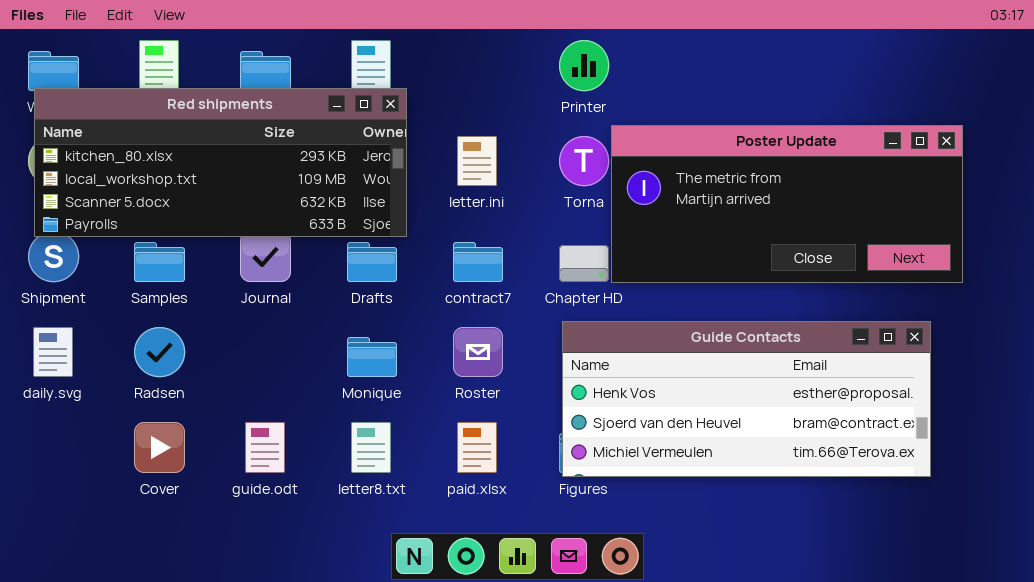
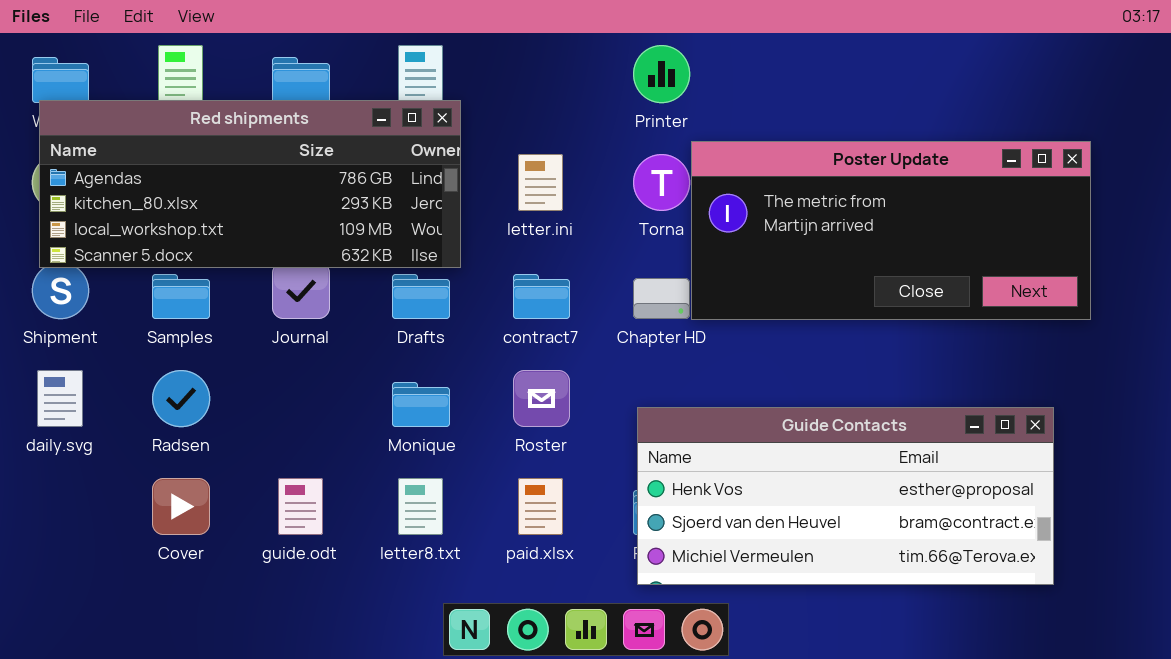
Red shipments: [34,88,407,237] -> [39,100,461,268], scrolled up 1 row
Guide Contacts: [562,321,931,477] -> [637,407,1054,585], moved

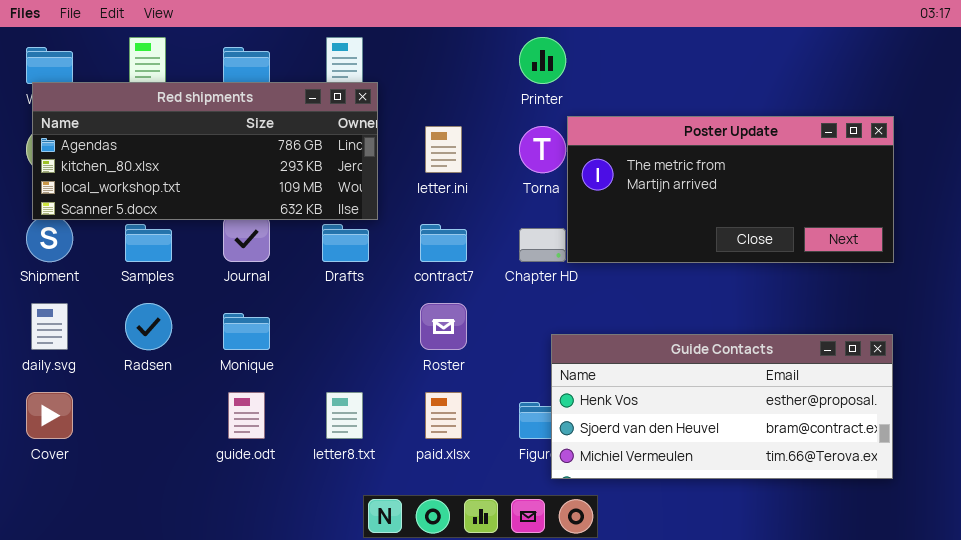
Monique: [392,382,450,427] -> [223,313,270,350], moved
Guide Contacts: [637,407,1054,585] -> [551,334,893,479], moved
Cover: [152,478,210,535] -> [26,392,73,439], moved

